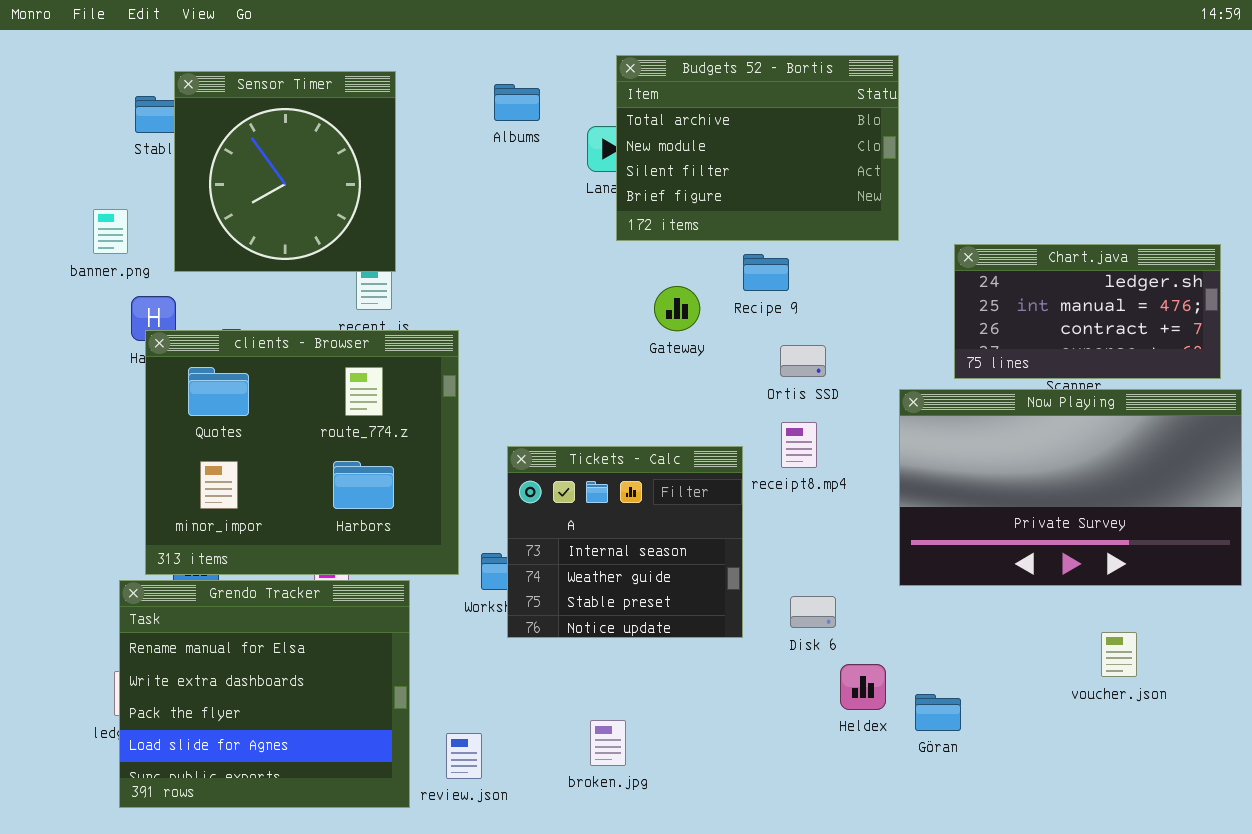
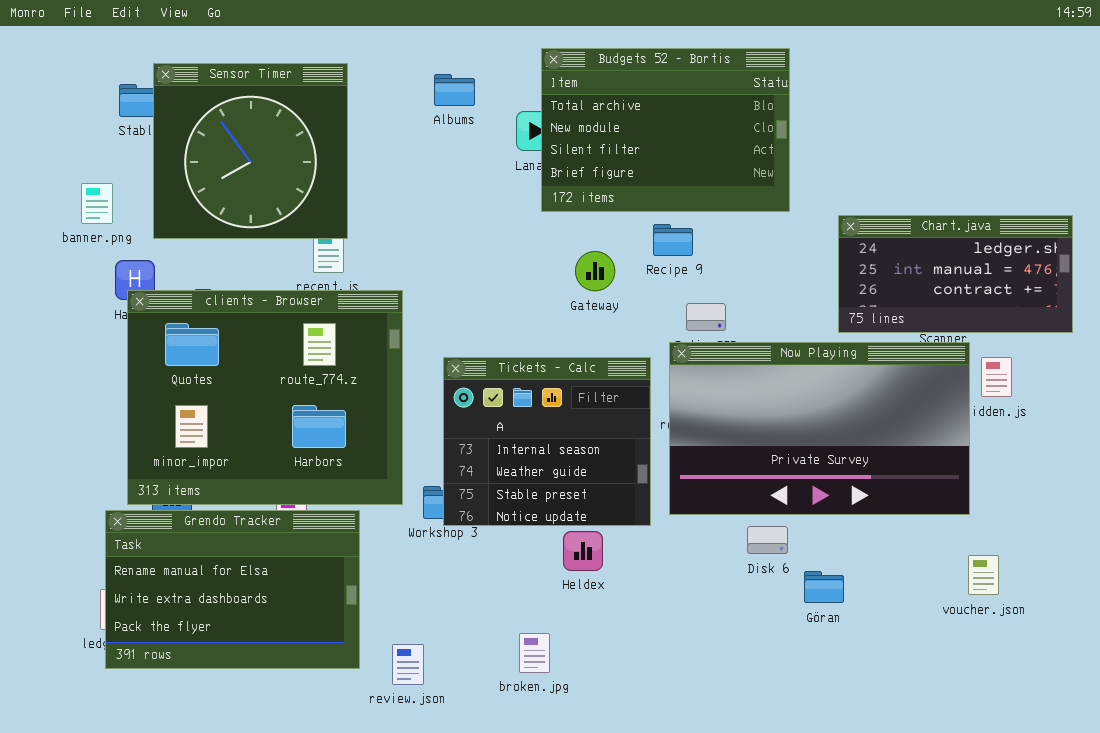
Now Playing: [899,389,1242,586] -> [669,342,970,515], moved
Tickets - Calc: [507,446,743,638] -> [443,357,651,526], moved
Grendo Tracker: [119,580,410,808] -> [105,510,360,669], resized
Disk 6: [790,596,836,628] -> [747,526,788,554], moved
Heldex: [840,664,886,710] -> [563,531,603,571], moved
Göran: [915,694,961,731] -> [804,571,844,603], moved

